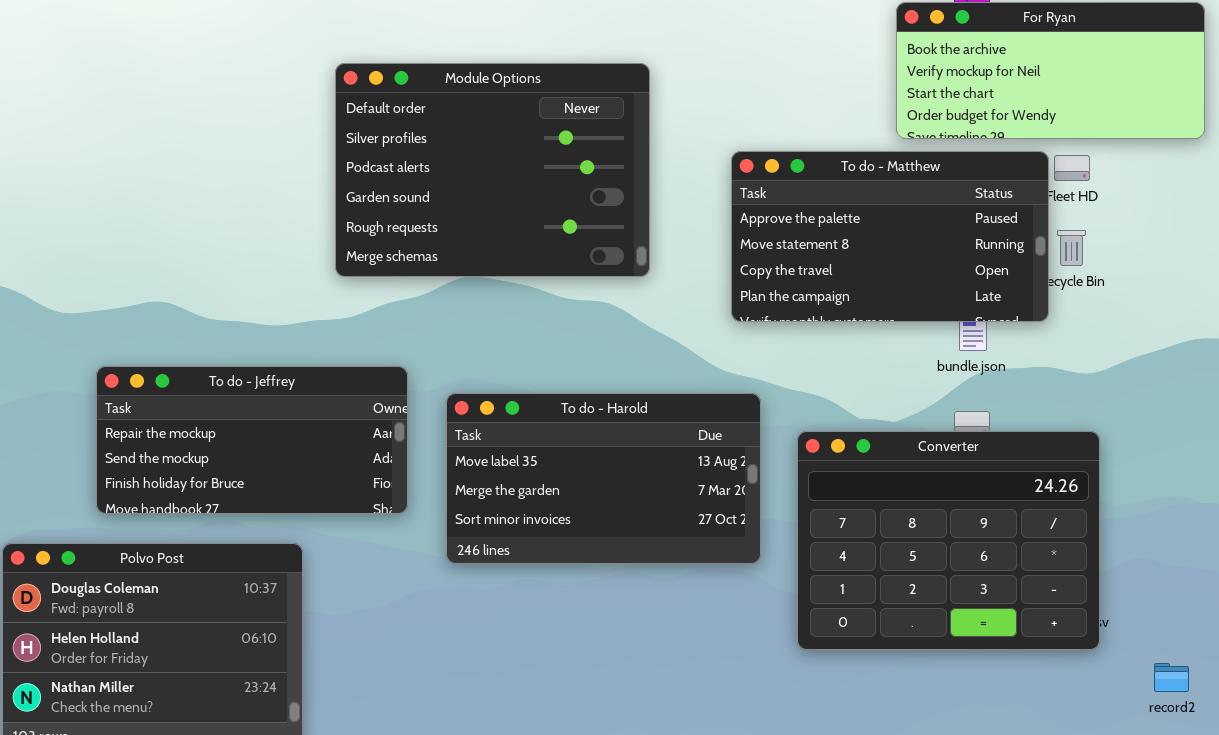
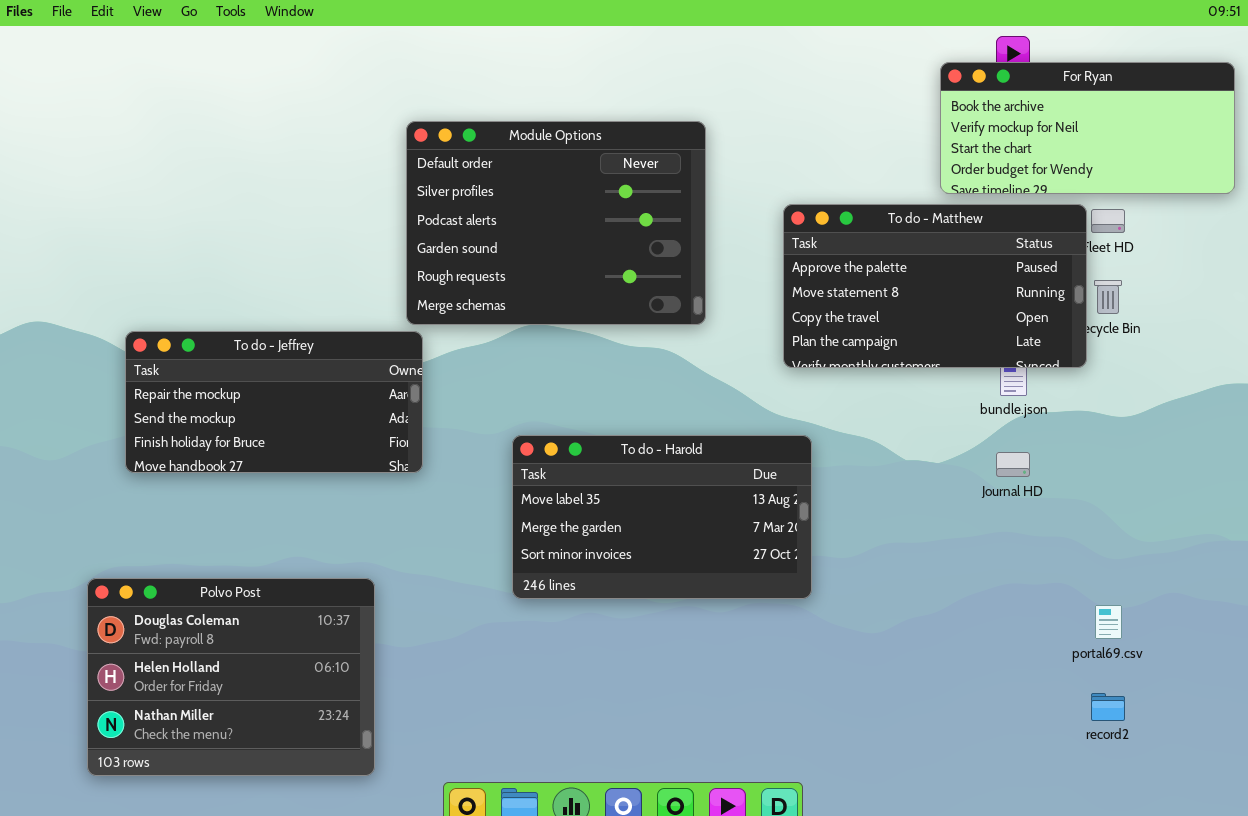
To do - Jeffrey: [96,366,408,514] -> [125,331,423,473], moved
Converter: [797,431,1100,650] -> none, closed
record2: [1154,663,1189,692] -> [1091,693,1125,721], moved

